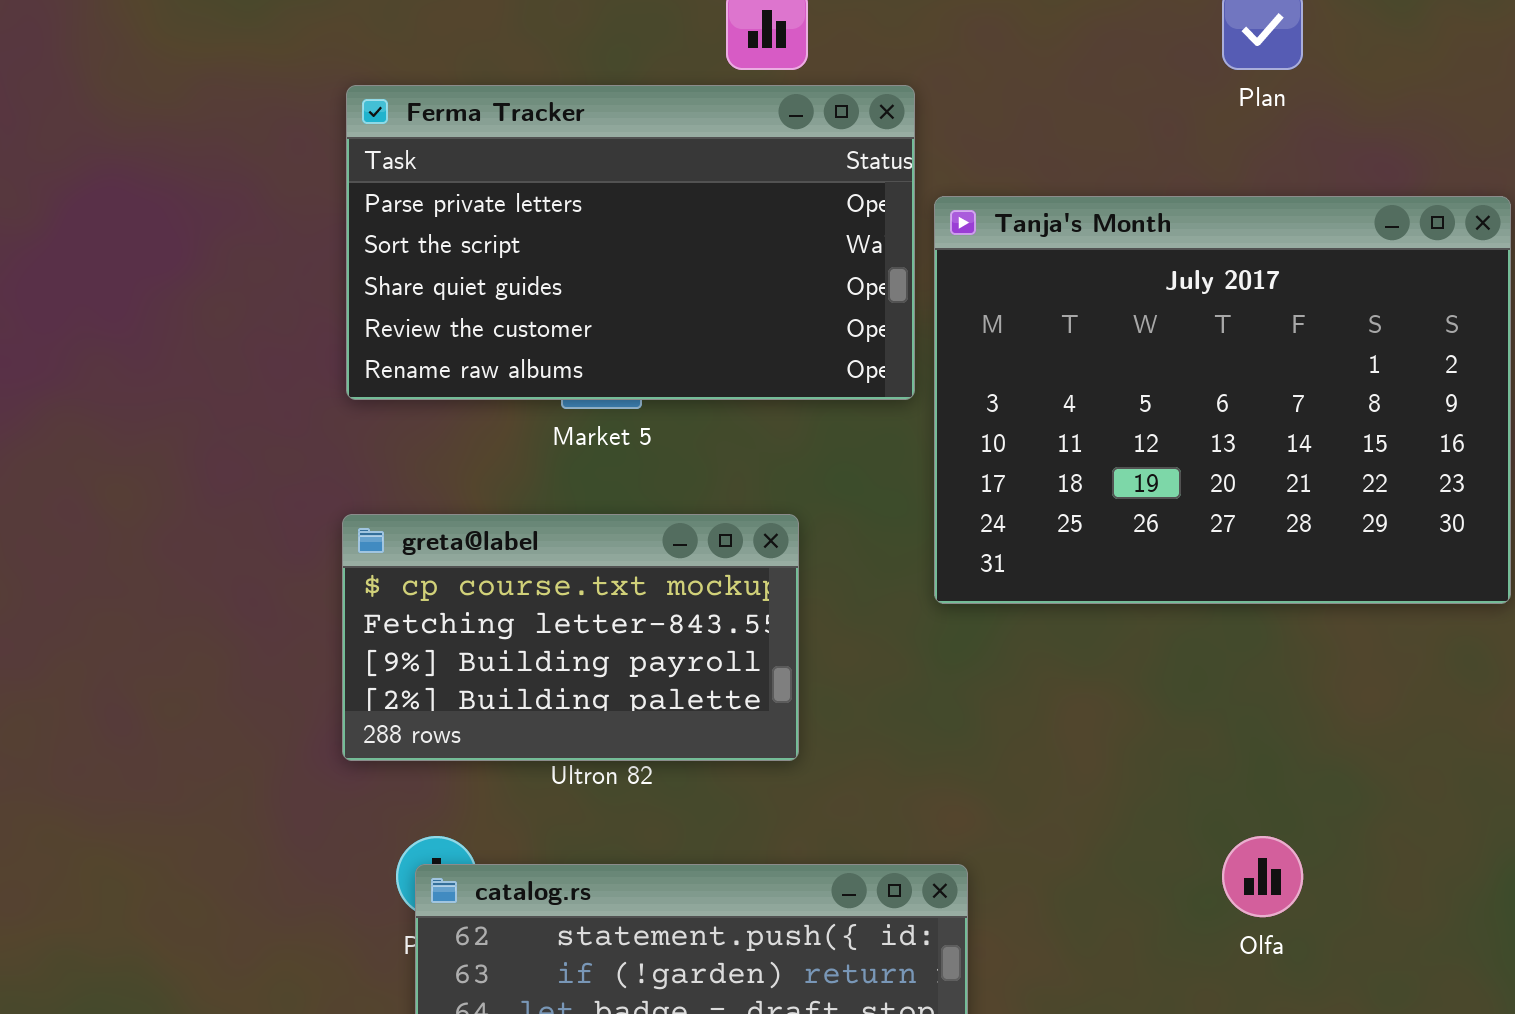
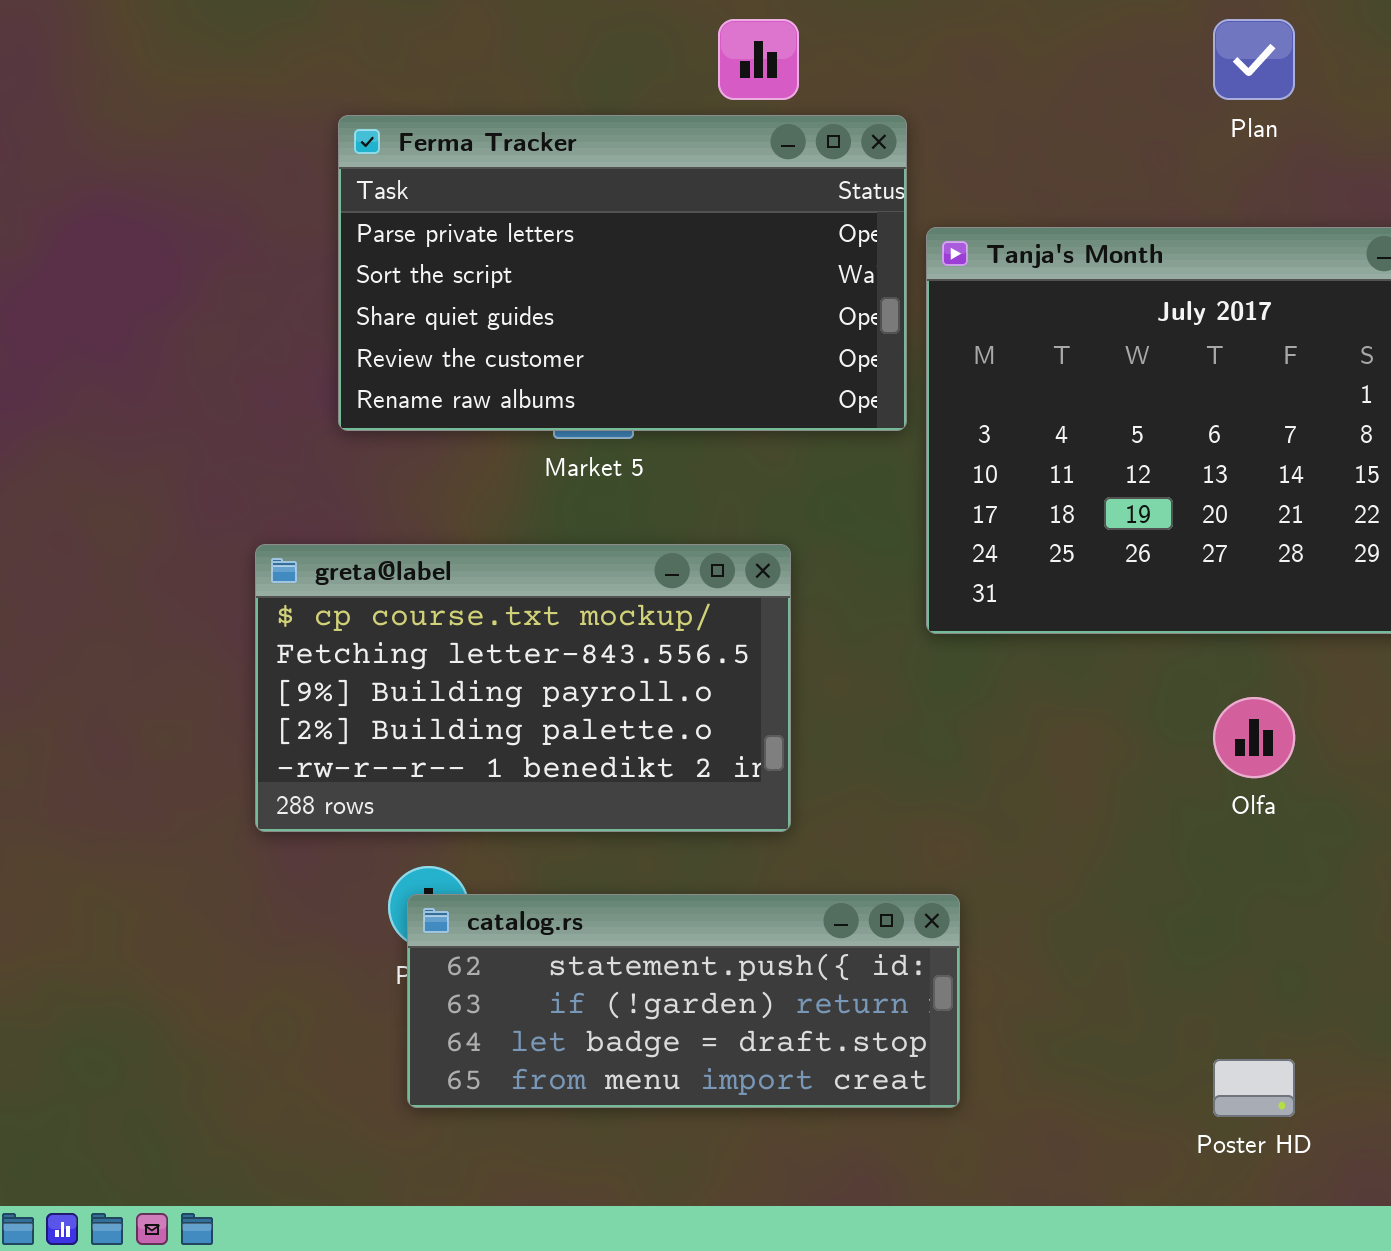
greta@label: [342,514,799,761] -> [255,544,791,832], resized
Olfa: [1222,836,1303,917] -> [1213,697,1295,778], moved

